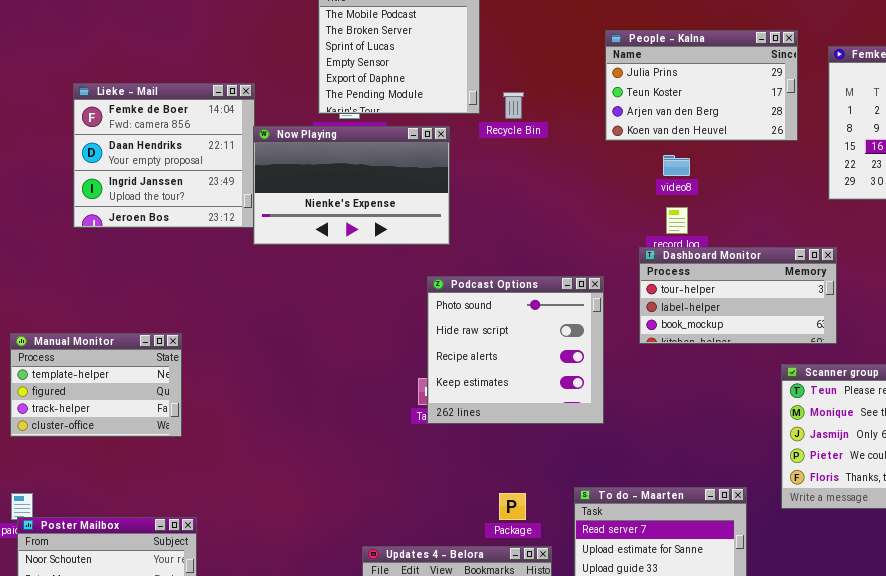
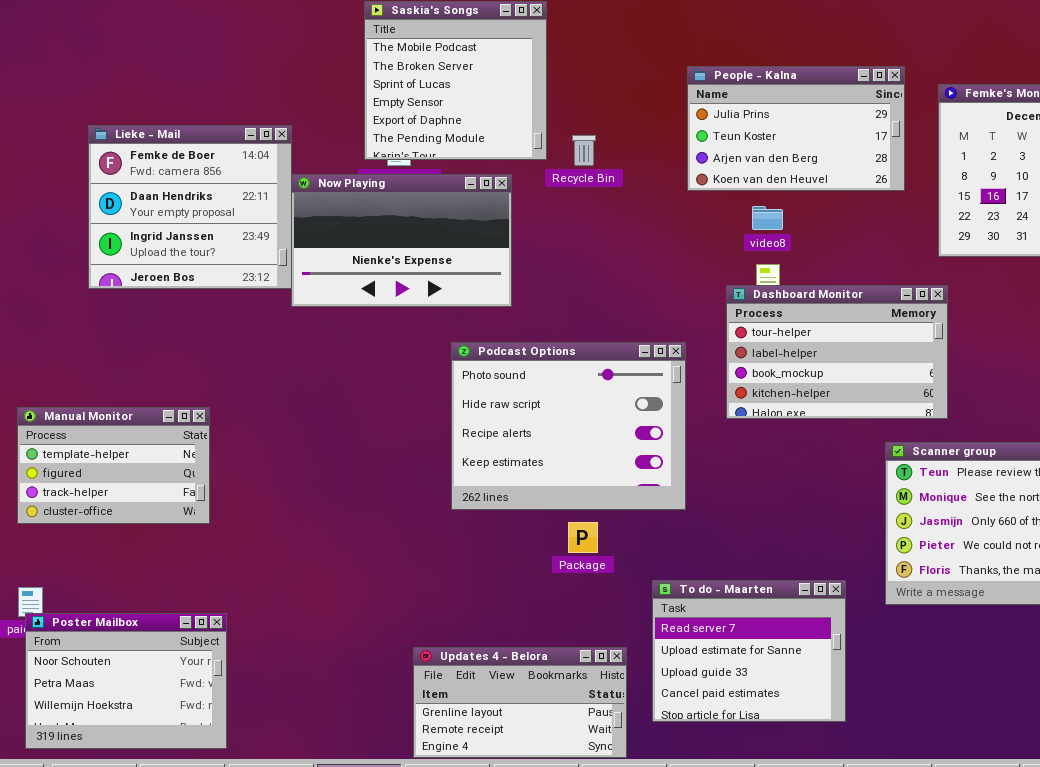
Dashboard Monitor: [639,247,837,344] -> [726,285,948,419], resized
Podcast Options: [427,276,604,424] -> [451,342,686,510], resized
Package: [499,493,526,520] -> [568,522,598,553], moved

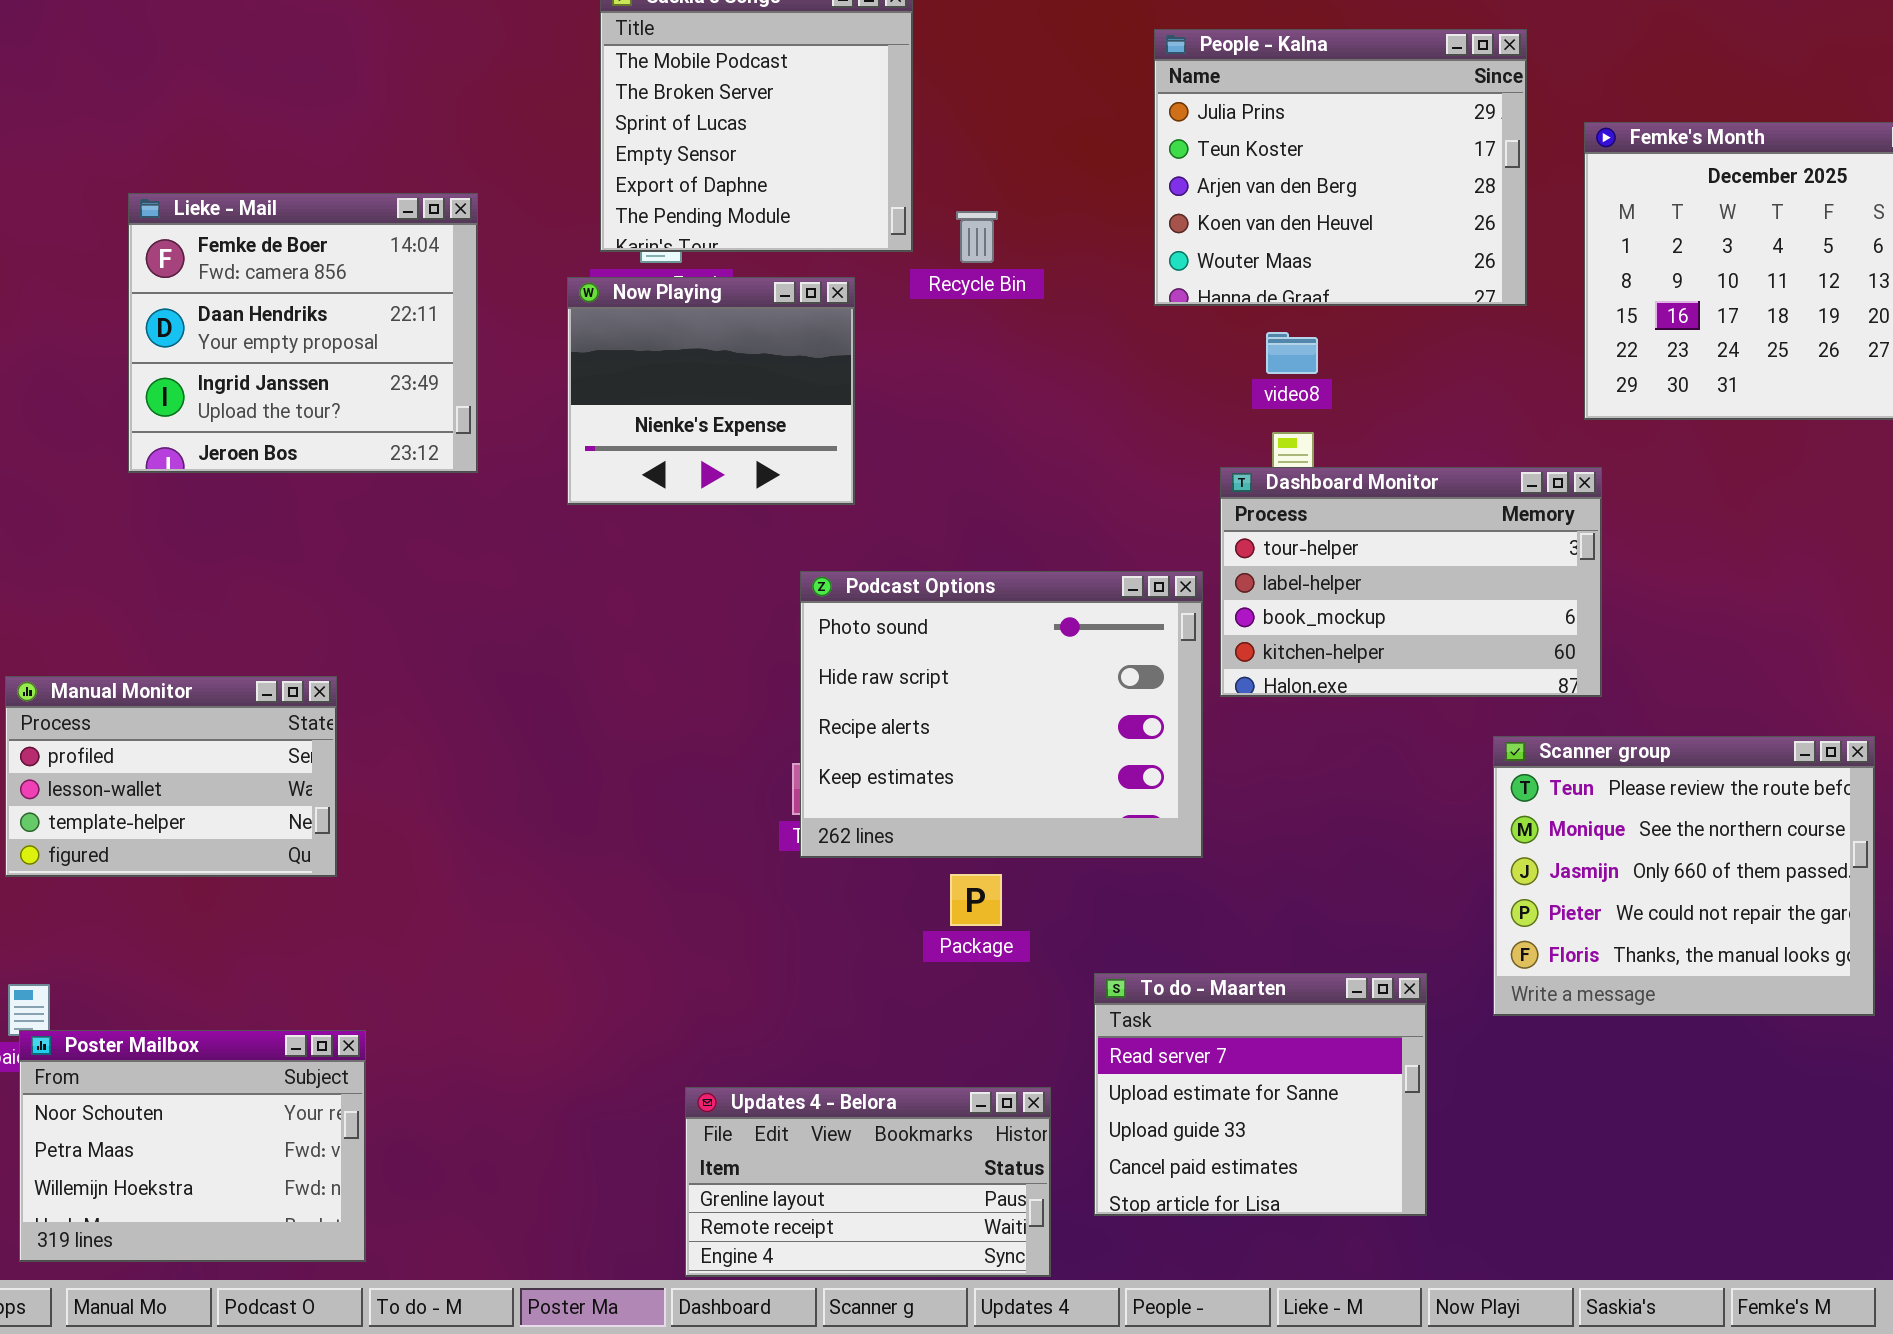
People - Kalna: [687,66,905,191] -> [1154,29,1527,306], resized
Now Playing: [291,174,512,307] -> [567,277,855,505], resized
Podcast Options: [451,342,686,510] -> [800,571,1203,858], moved
Manual Monitor: [17,407,210,524] -> [5,676,337,877], scrolled up 2 rows

